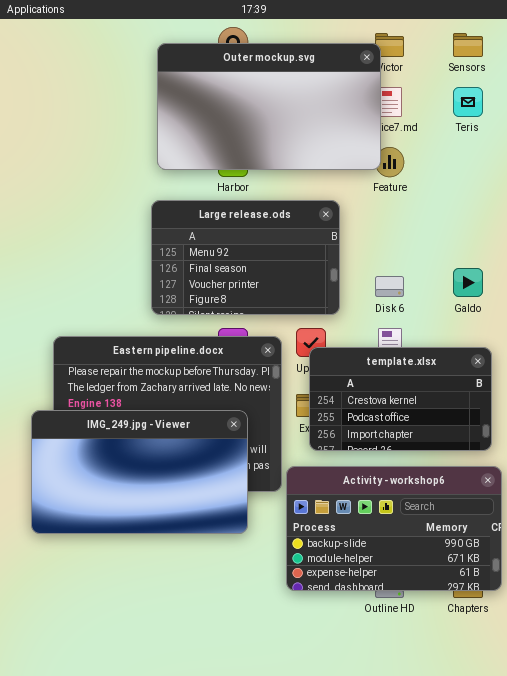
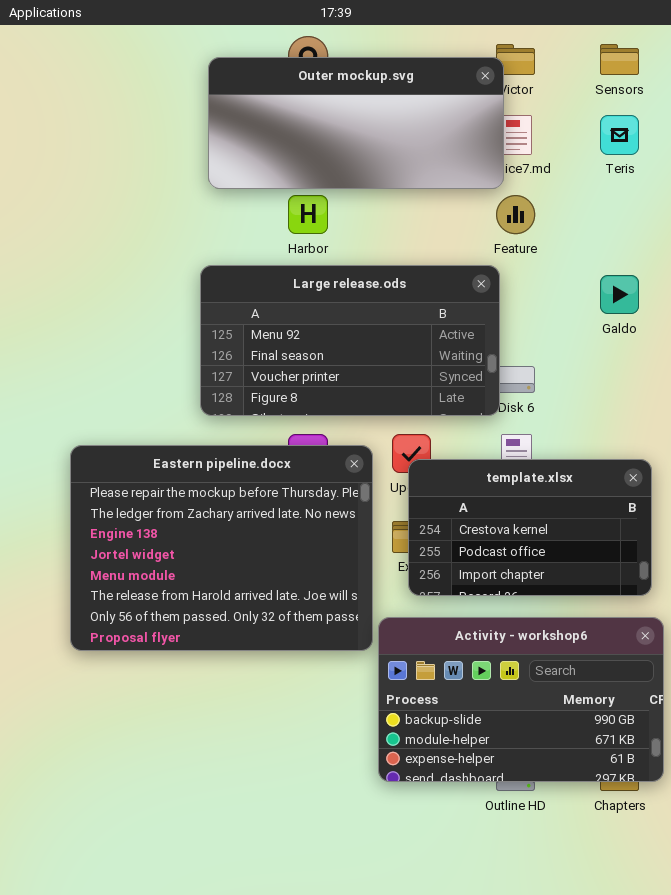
Outer mockup.svg: [157,43,381,170] -> [208,57,504,189], resized
Large release.ods: [151,200,340,315] -> [200,265,500,416], resized
Galdo: [453,268,483,297] -> [600,275,639,314], moved
IMG_249.jpg - Viewer: [31,410,248,534] -> none, closed

